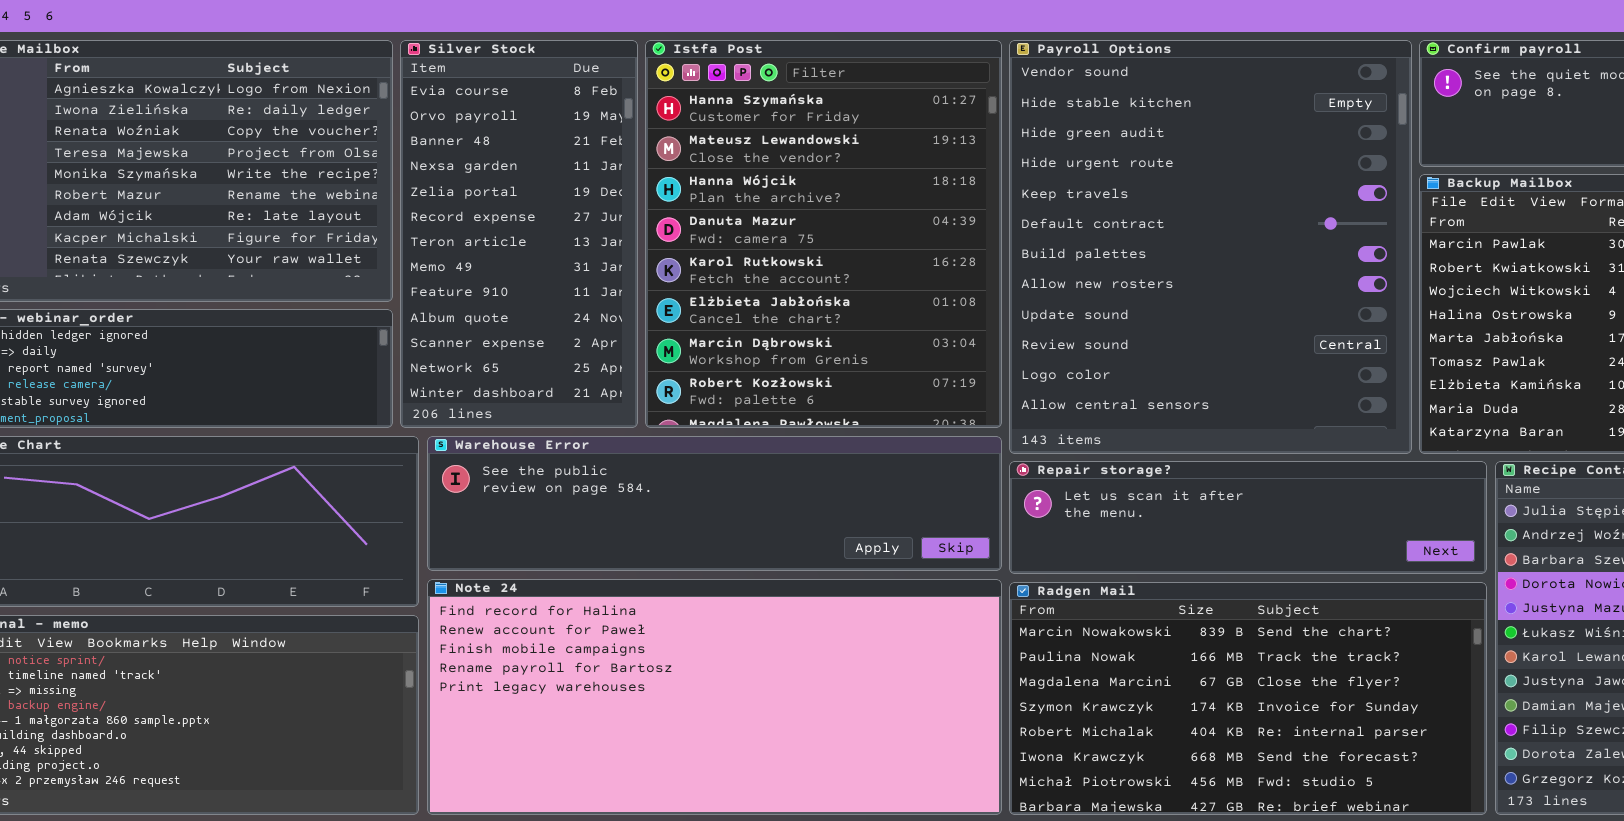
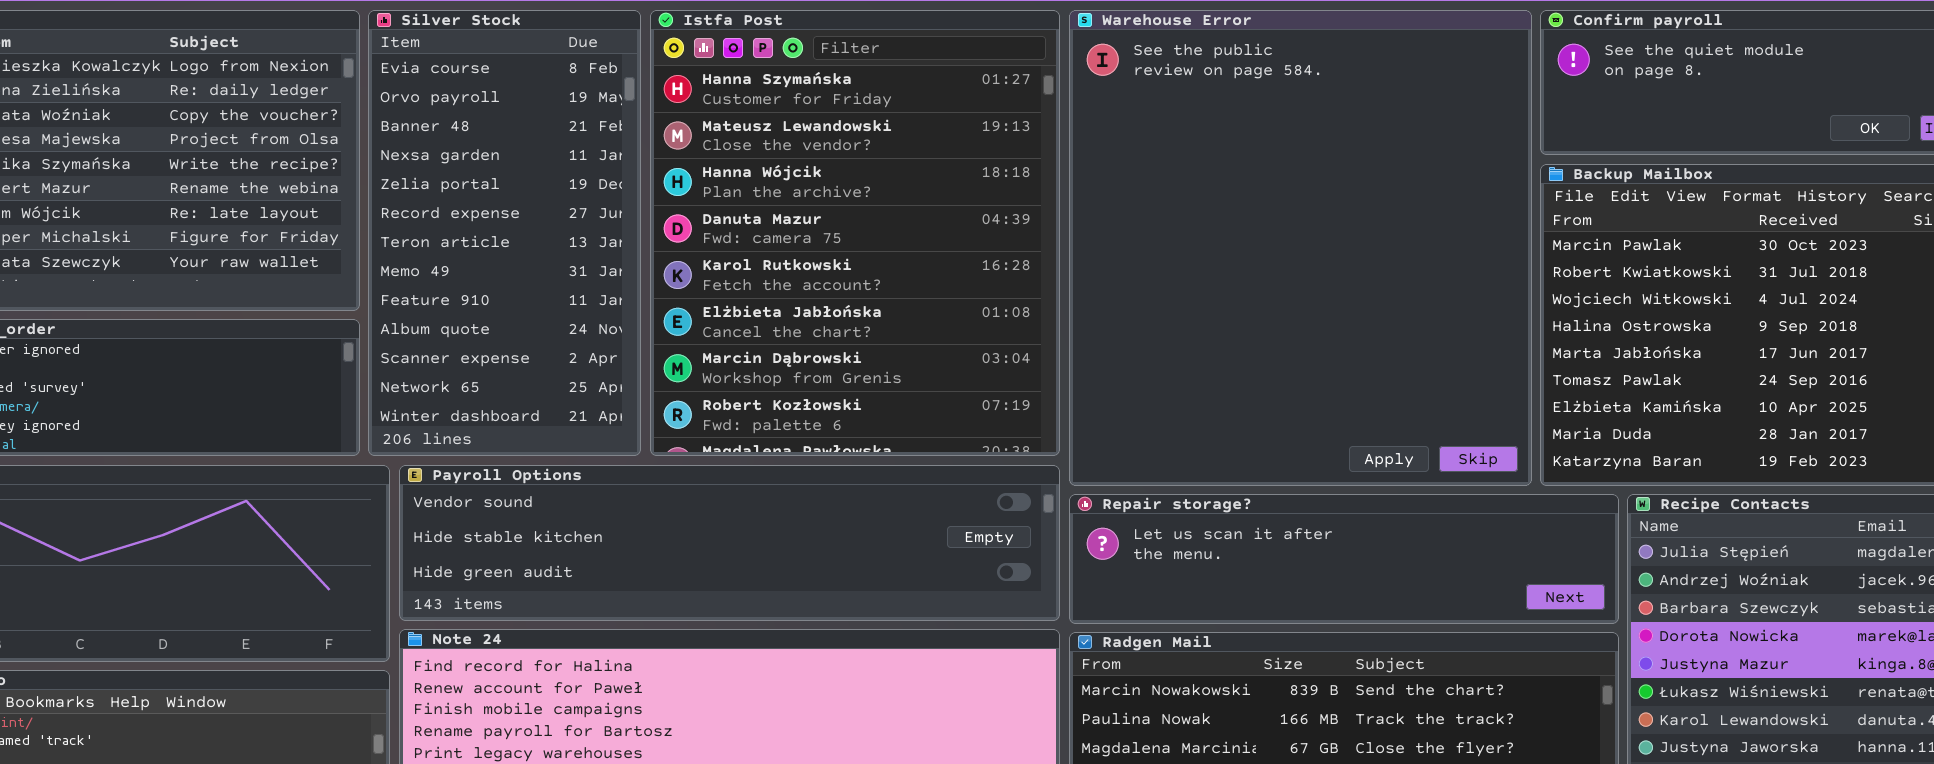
Payroll Options: [1009,40,1412,454] -> [399,465,1060,621], moved, resized
Warehouse Error: [427,436,1002,571] -> [1069,10,1532,486], moved, resized

